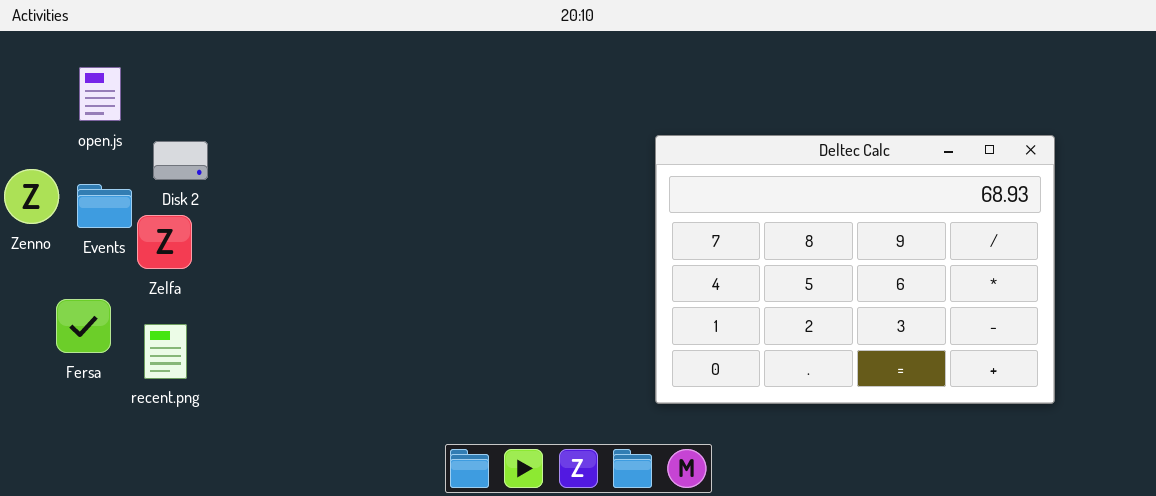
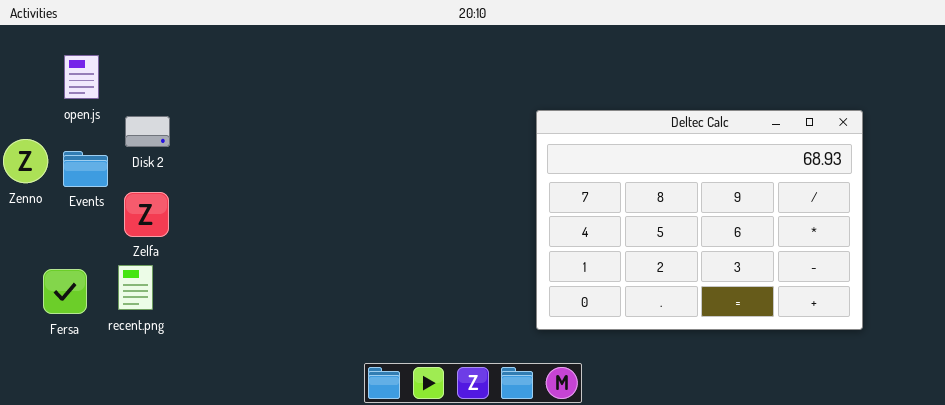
Zelfa: [137,215,192,269] -> [124,192,169,237], moved
Fersa: [56,299,111,353] -> [43,269,87,314], moved

